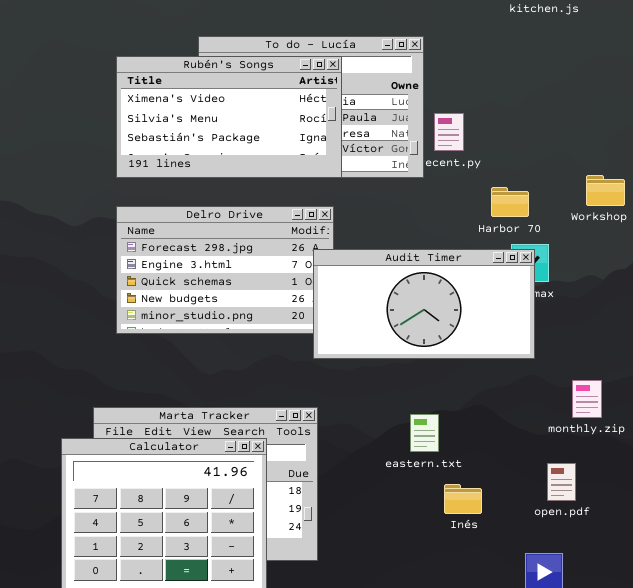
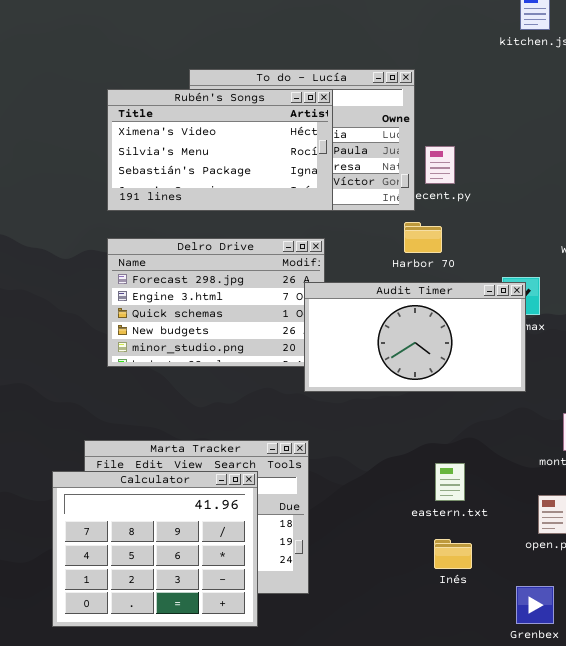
Harbor 70: [491,187,529,217] -> [404,222,442,253], moved
eastern.txt: [410,414,439,452] -> [435,463,465,501], moved
Inés: [444,484,482,514] -> [434,539,472,569], moved

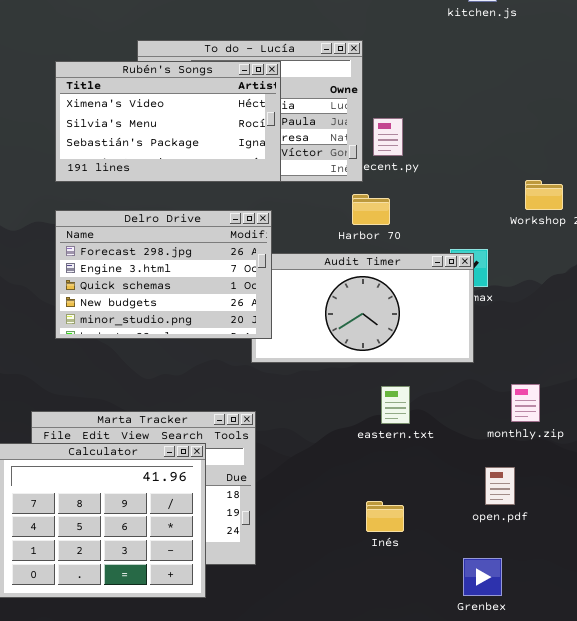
Delro Drive: [107,238,325,367] -> [55,210,272,339], raised
eastern.txt: [435,463,465,501] -> [381,386,410,424], moved
Inés: [434,539,472,569] -> [366,501,404,532], moved

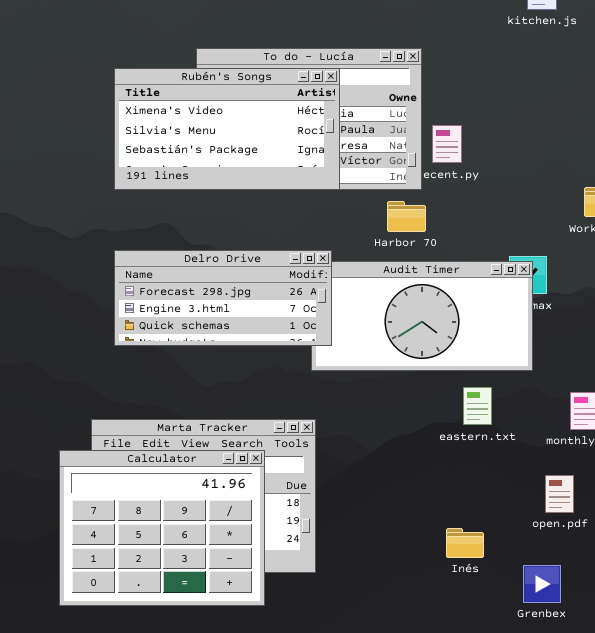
Harbor 70: [352,194,390,225] -> [387,201,426,232], moved
Delro Drive: [55,210,272,339] -> [114,250,332,346], resized
eastern.txt: [381,386,410,424] -> [463,387,492,425], moved
Inés: [366,501,404,532] -> [446,528,484,558], moved

